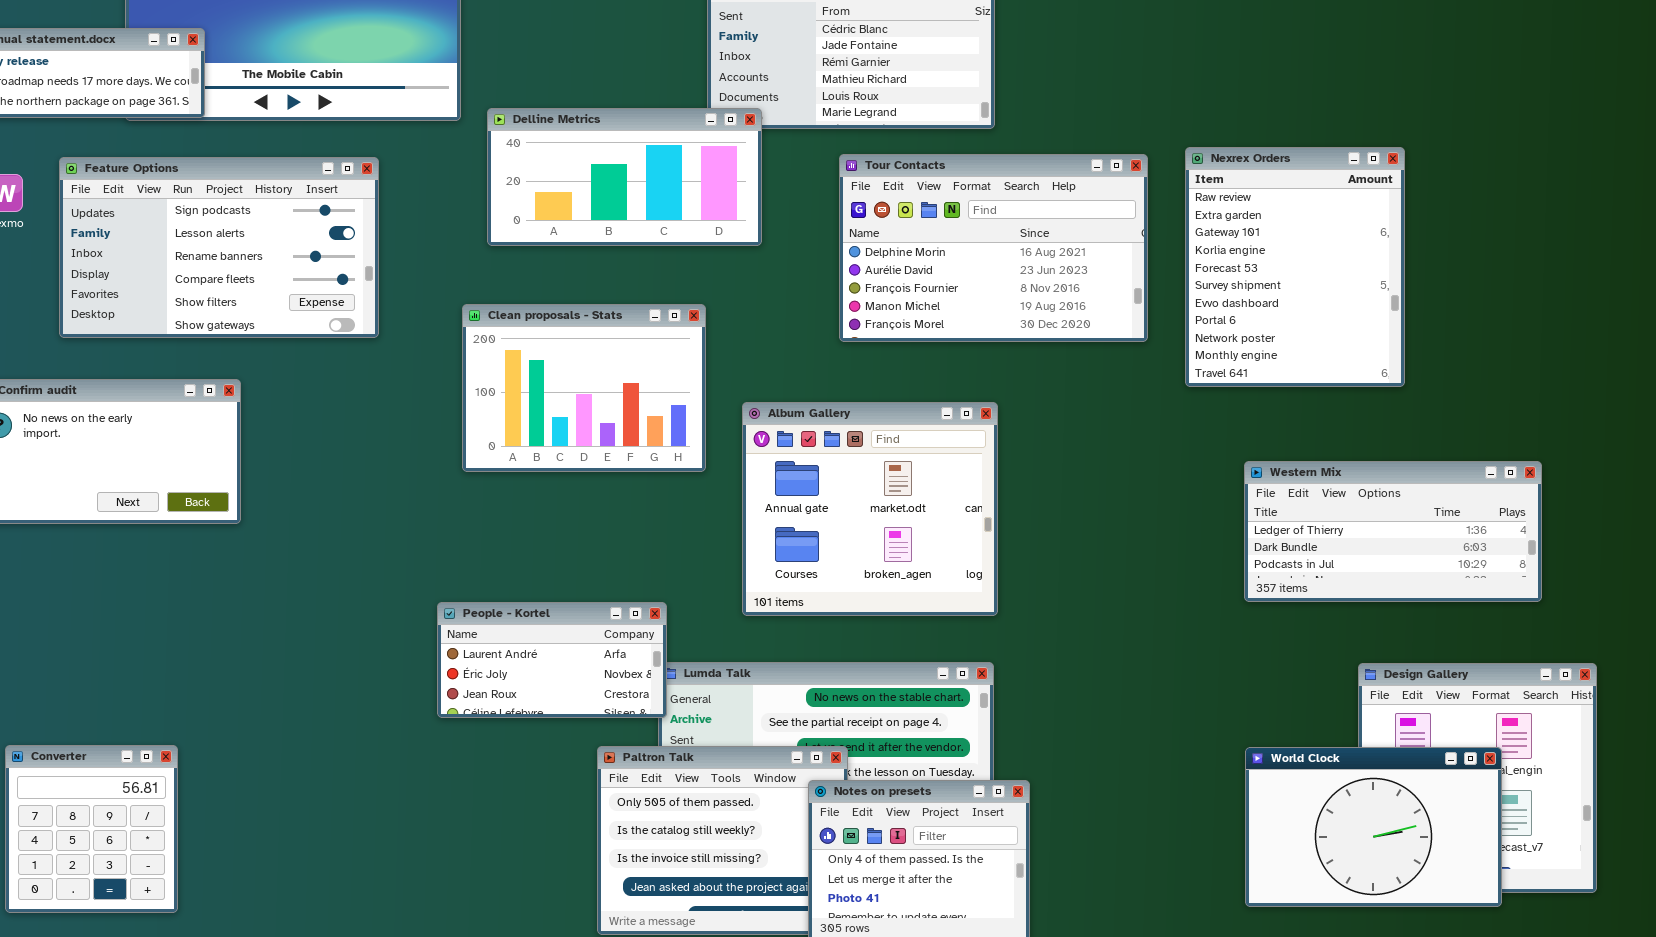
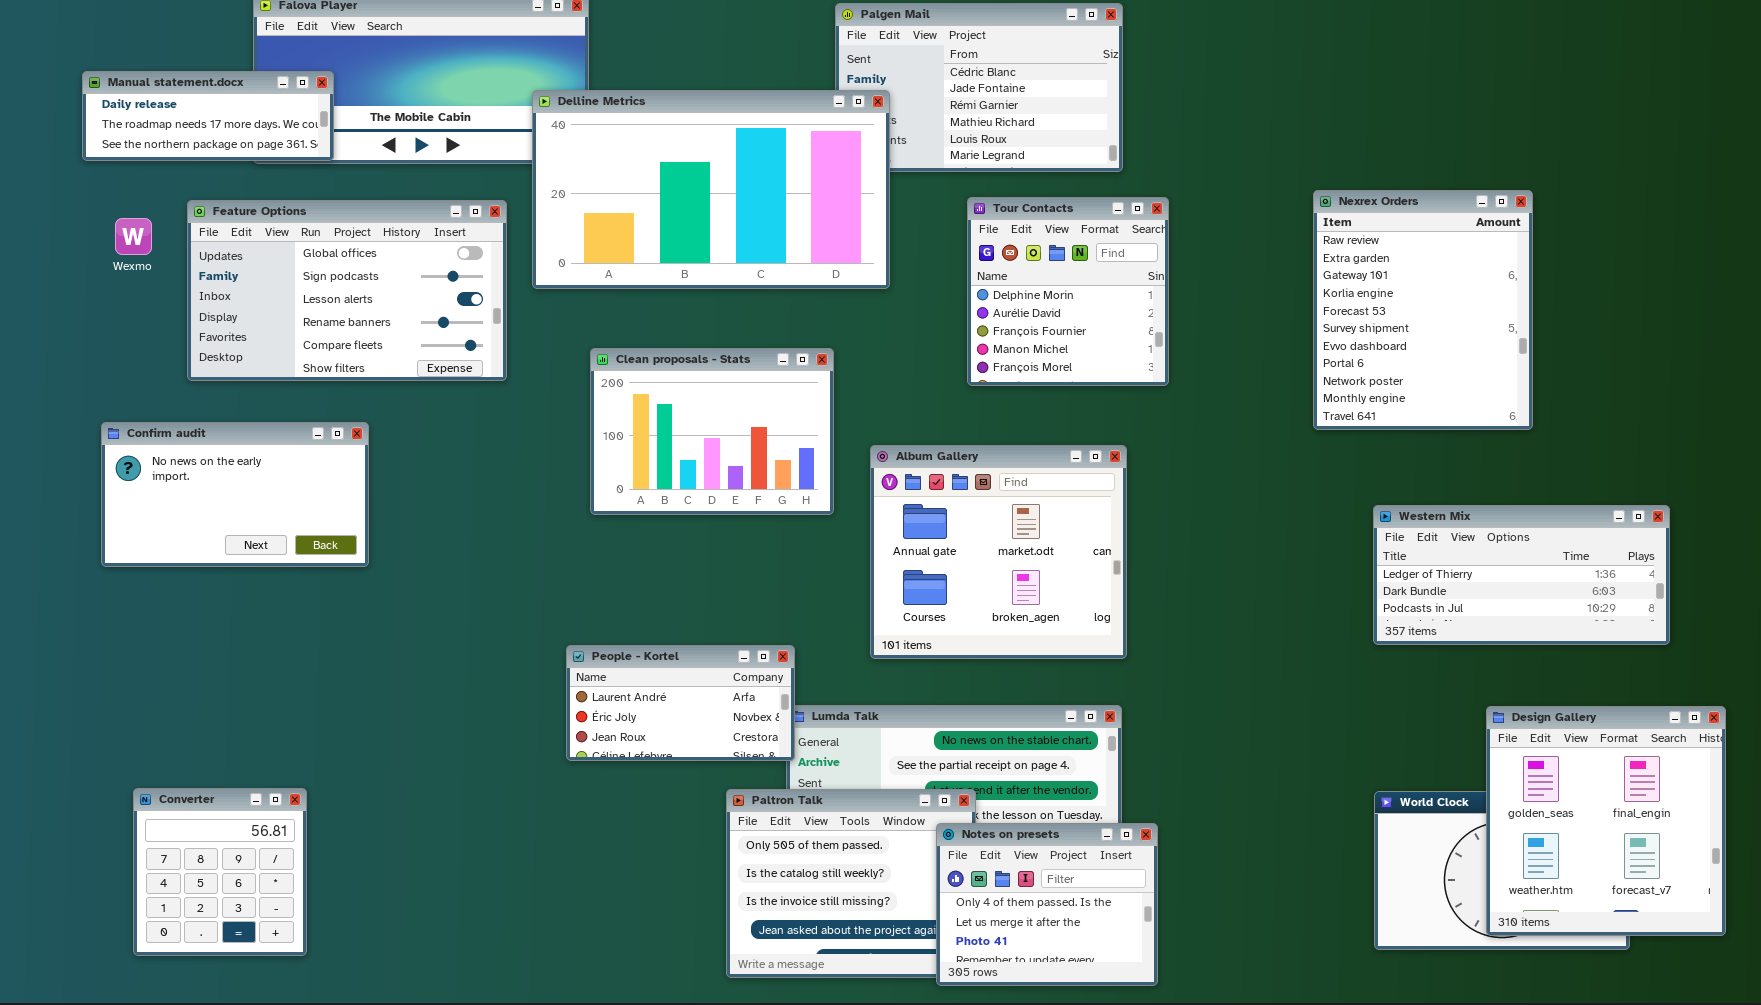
Delline Metrics: [487,108,762,246] -> [532,90,890,289], resized
Tour Contacts: [839,154,1148,342] -> [967,197,1169,386], resized
Feature Options: [59,157,379,338] -> [187,200,507,381], scrolled up 1 row
Design Gallery: [1358,663,1597,893] -> [1486,706,1726,936], raised

